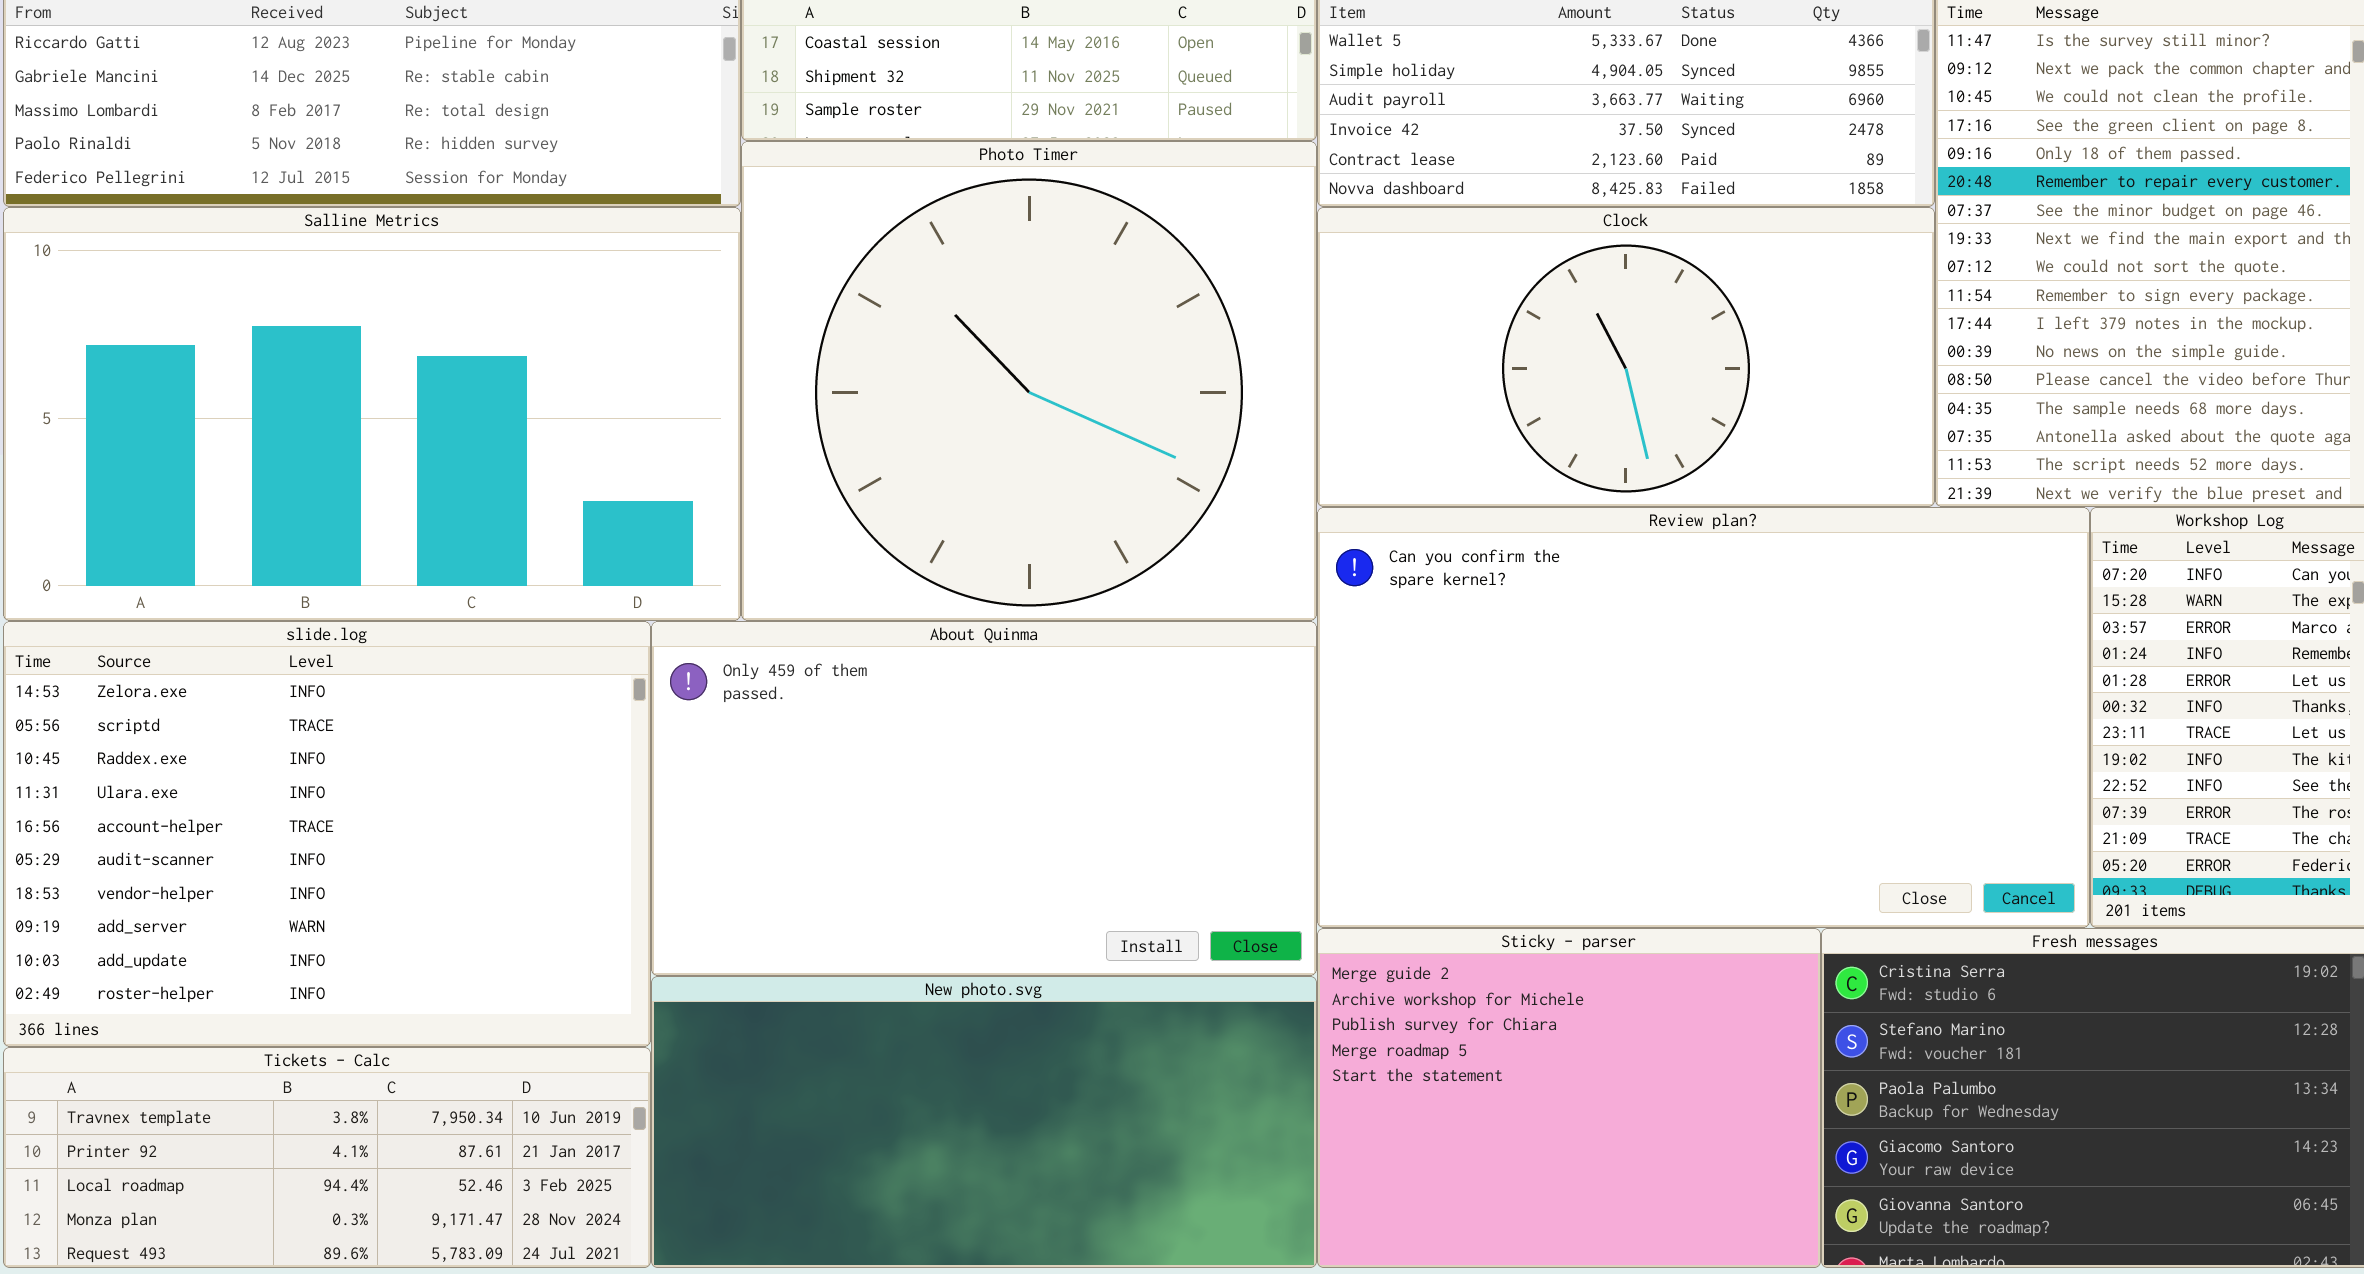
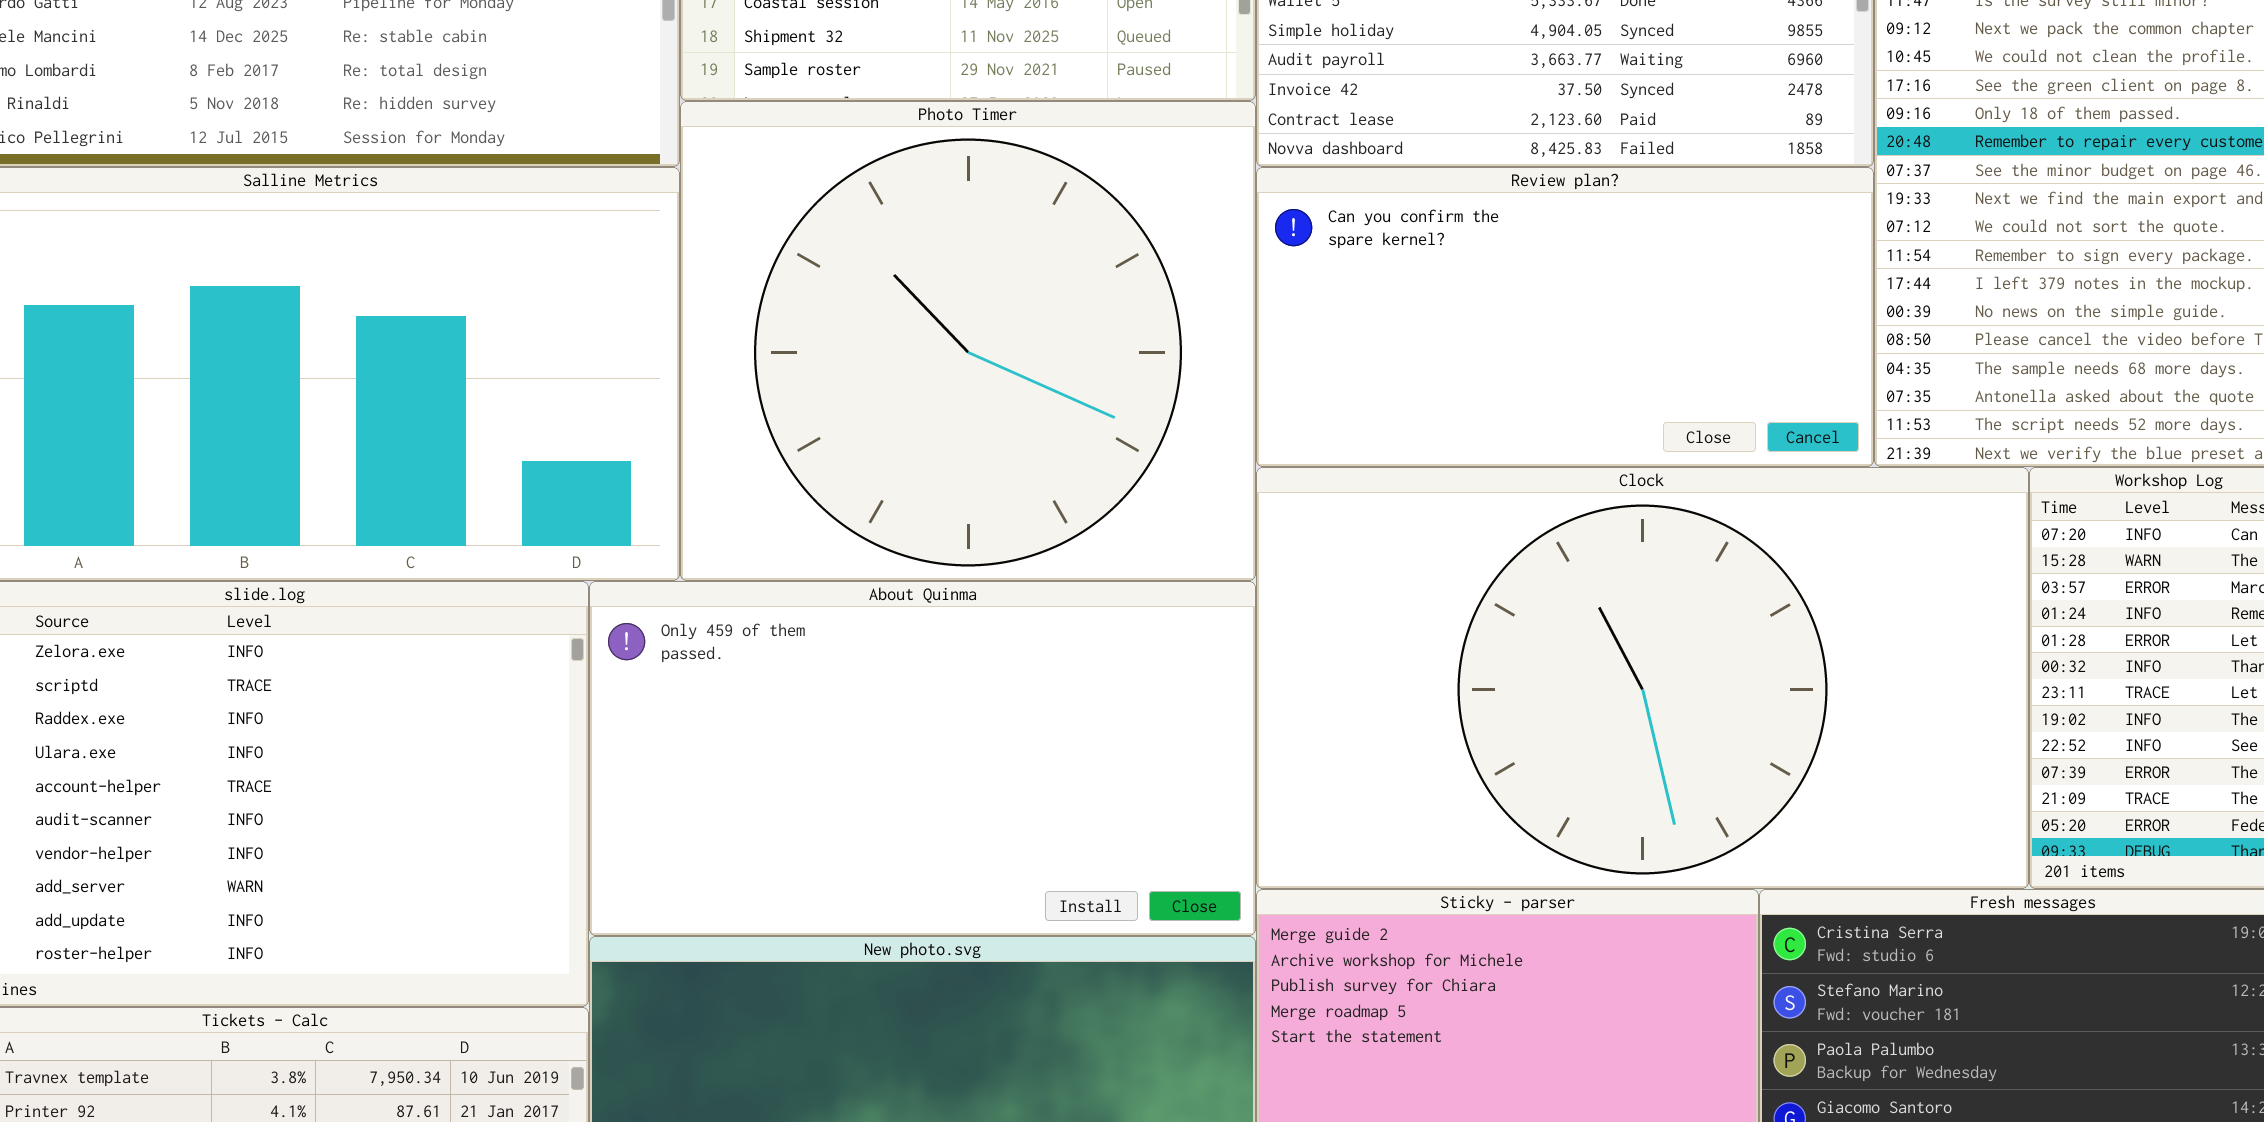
Clock: [1317,207,1935,507] -> [1256,467,2029,889], moved, resized
Review plan?: [1317,507,2090,928] -> [1256,167,1874,467], moved, resized

